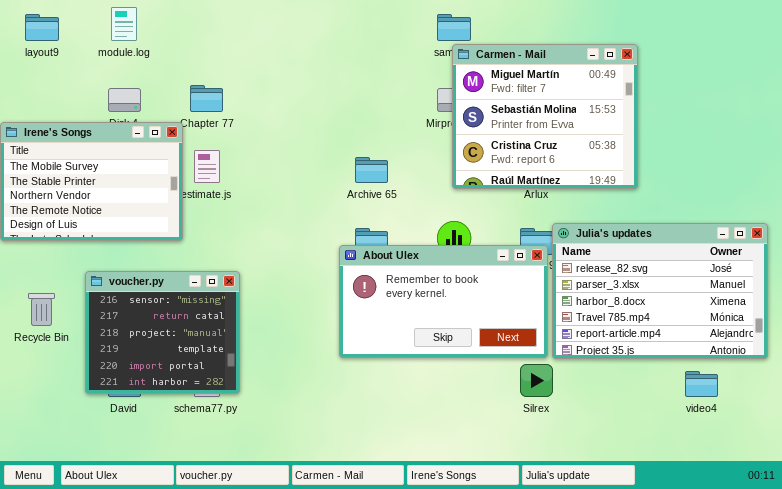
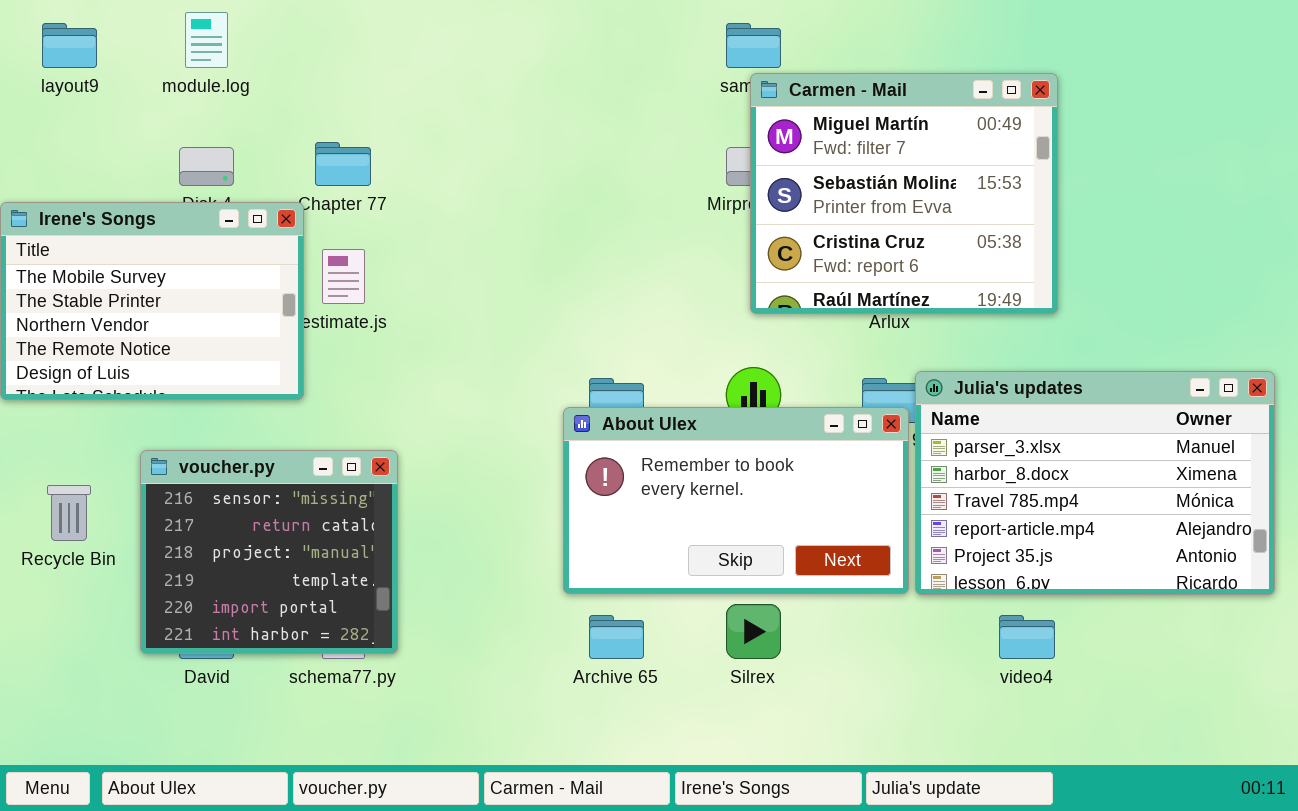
Archive 65: [355,157,388,183] -> [589,615,644,659], moved
Julia's updates: [552,223,768,359] -> [915,371,1275,595], scrolled down 1 row
Silrex: [520,364,553,397] -> [726,604,781,659], moved
video4: [685,371,718,397] -> [999,615,1055,659], moved

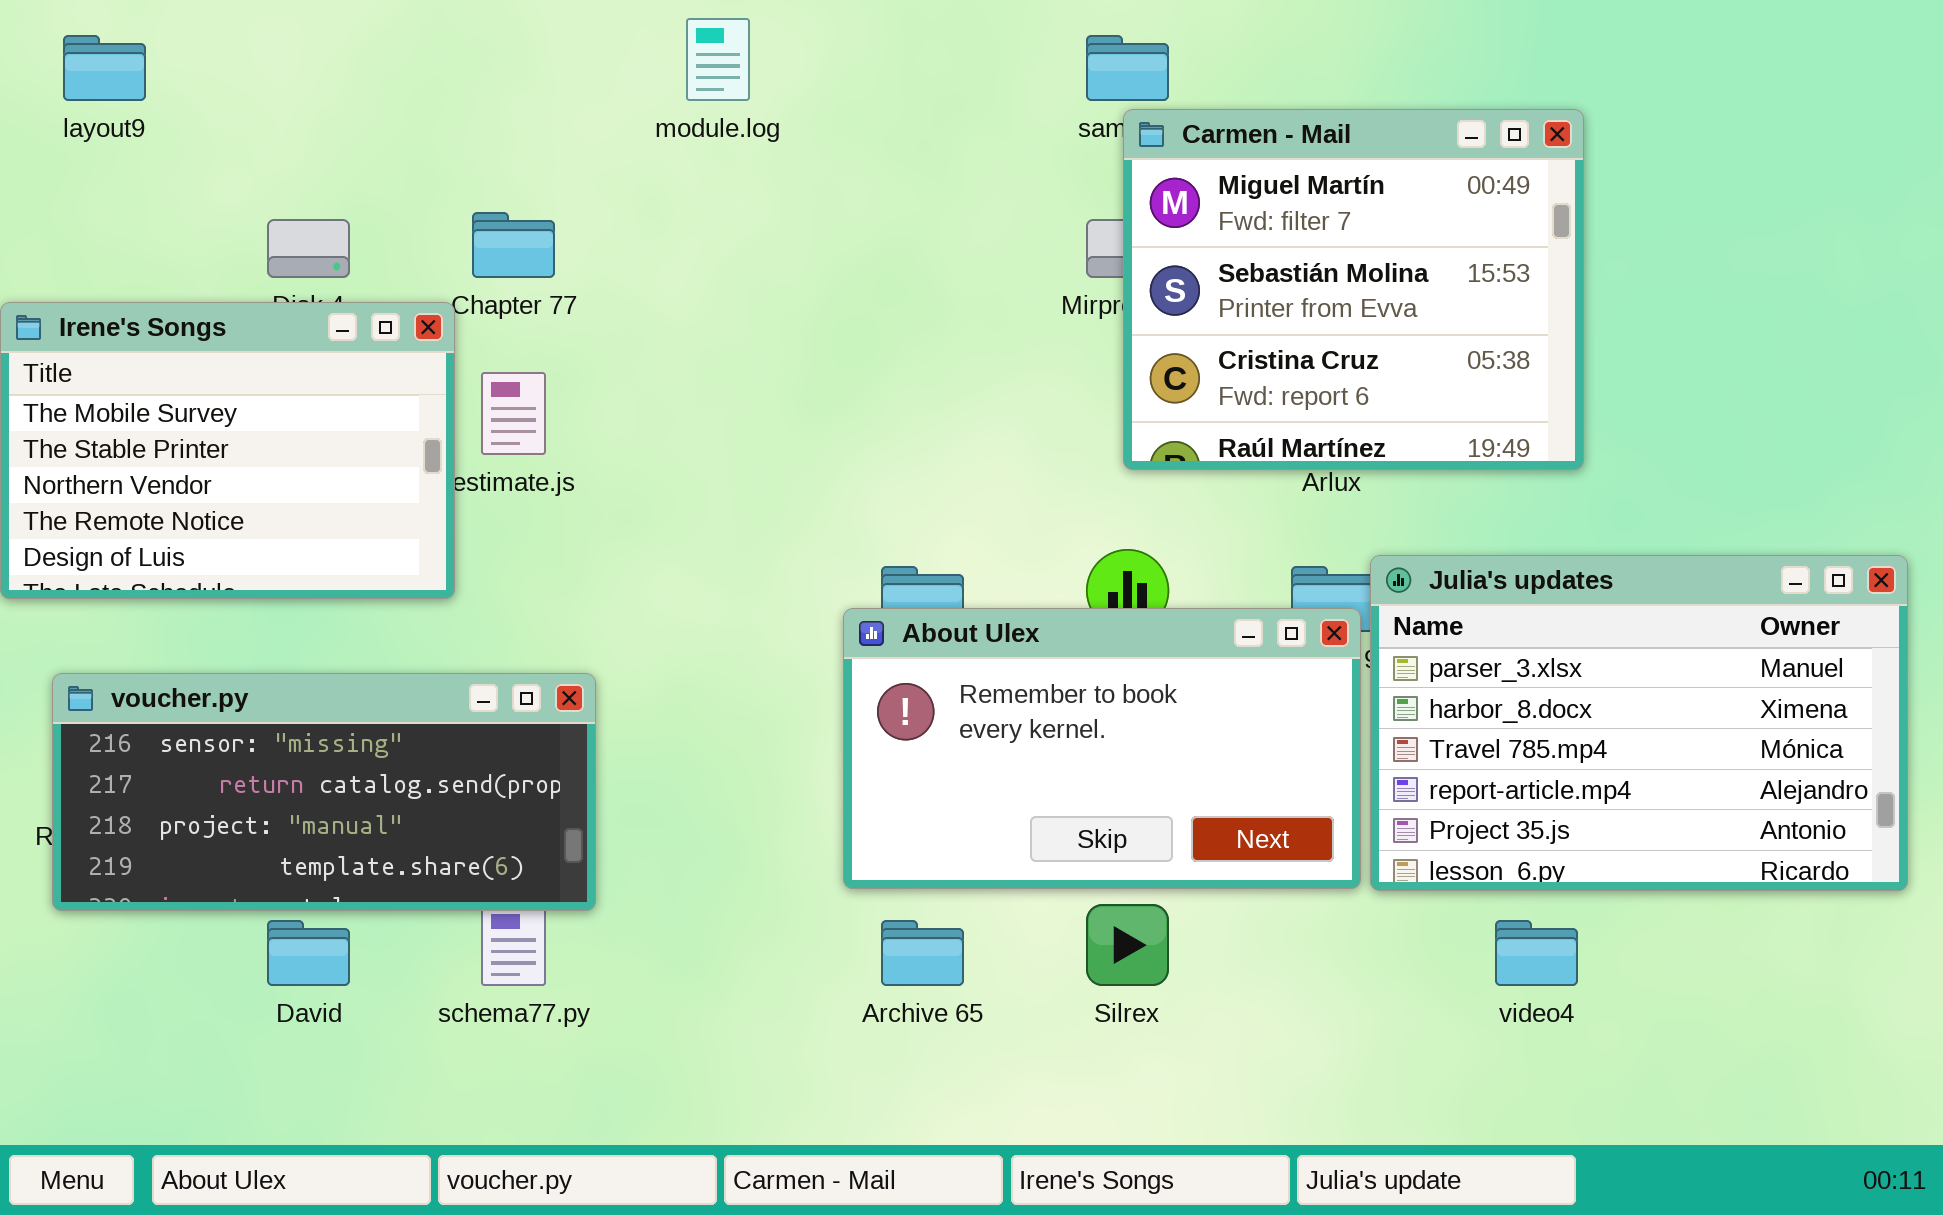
module.log: [185,12,228,68] -> [686,18,750,101], moved
voucher.py: [140,450,398,654] -> [52,673,596,911], resized

